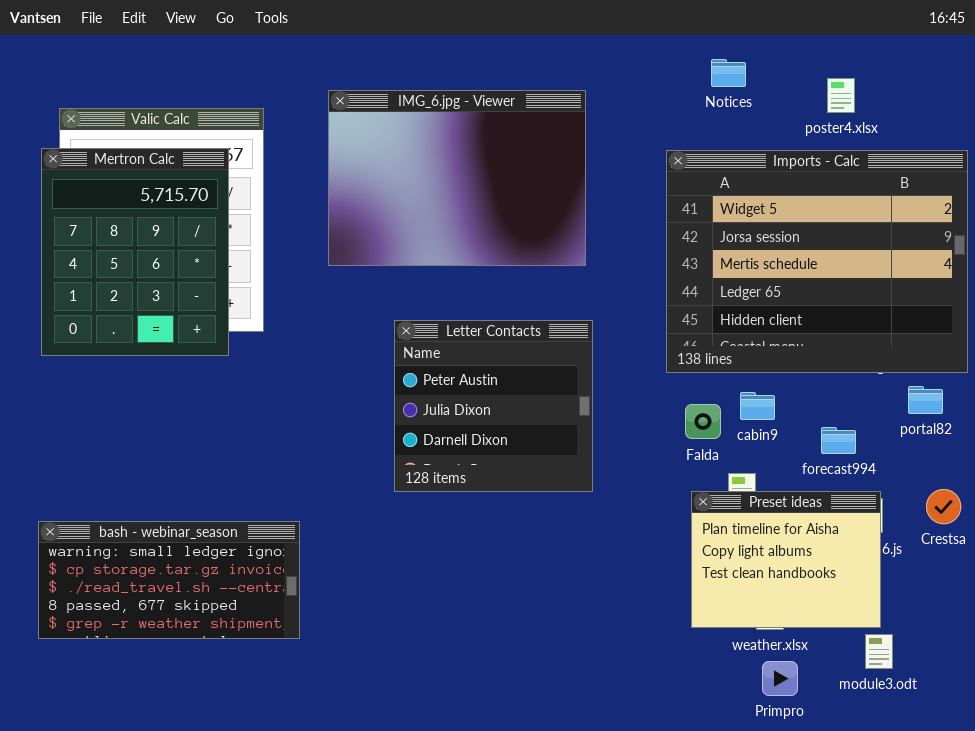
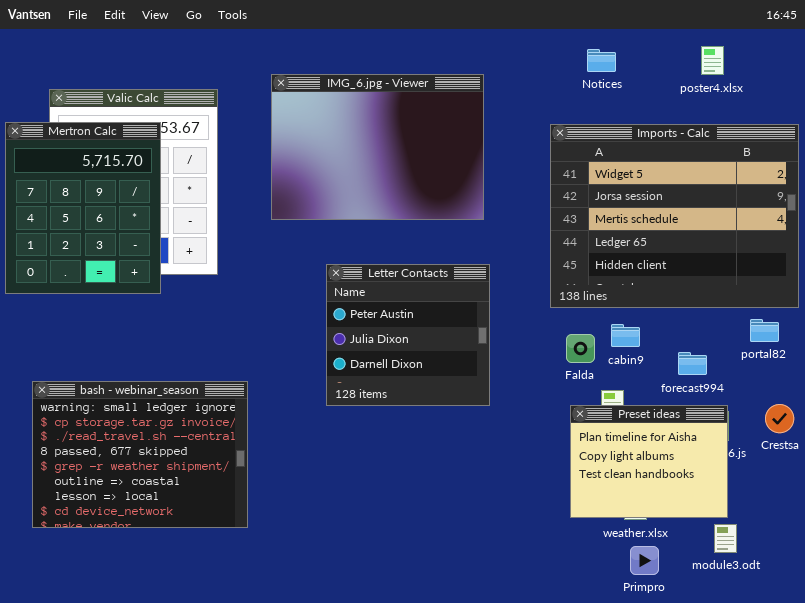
poster4.xlsx: [827,78,855,113] -> [701,46,724,75], moved
Mertron Calc: [41,148,229,356] -> [5,122,161,294], moved
bash - webinar_season: [38,521,300,639] -> [32,381,248,528], resized

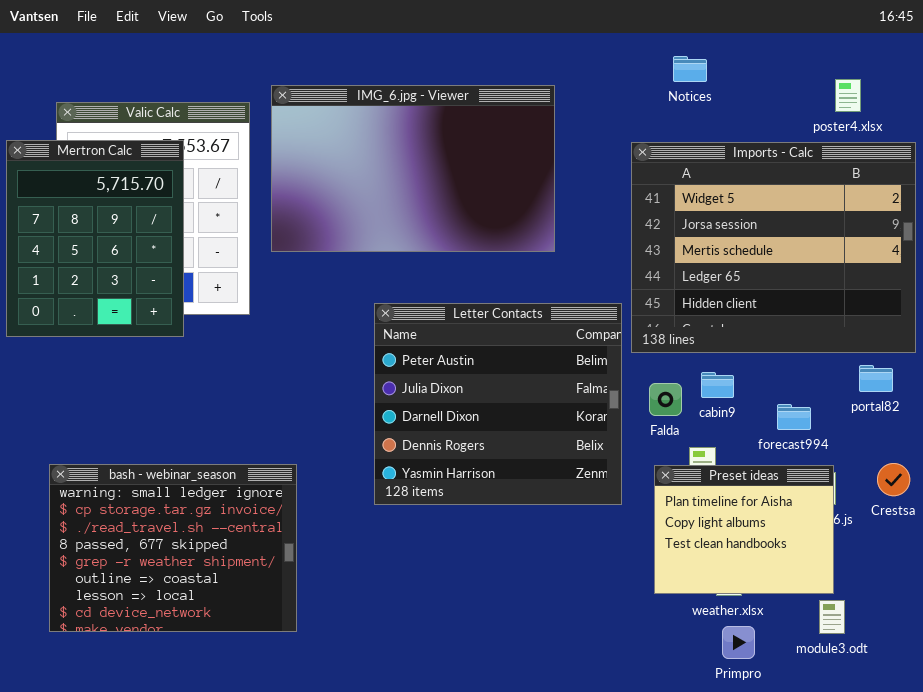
poster4.xlsx: [701,46,724,75] -> [835,79,861,112], moved
IMG_6.jpg - Viewer: [271,74,484,220] -> [271,85,555,252], resized
Letter Contacts: [326,264,490,406] -> [374,303,622,505], resized
bash - webinar_season: [32,381,248,528] -> [49,464,297,632], moved

